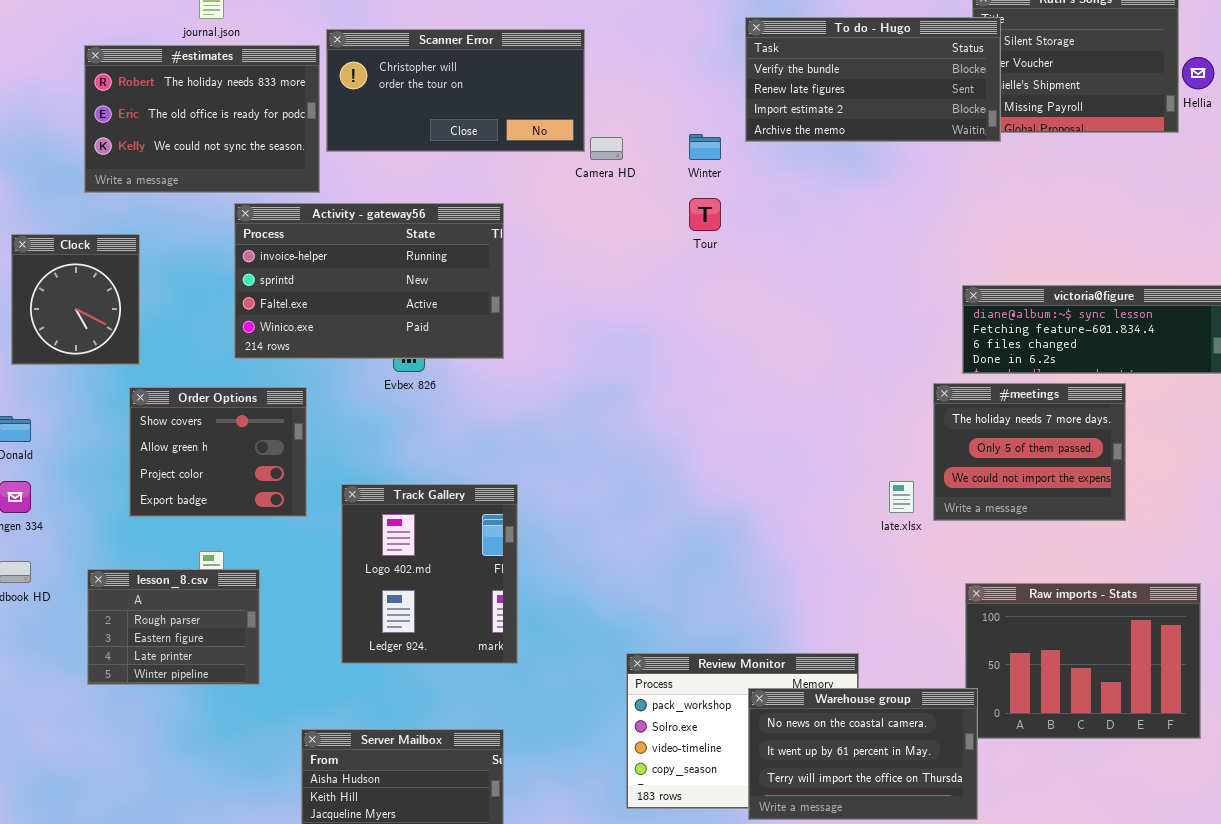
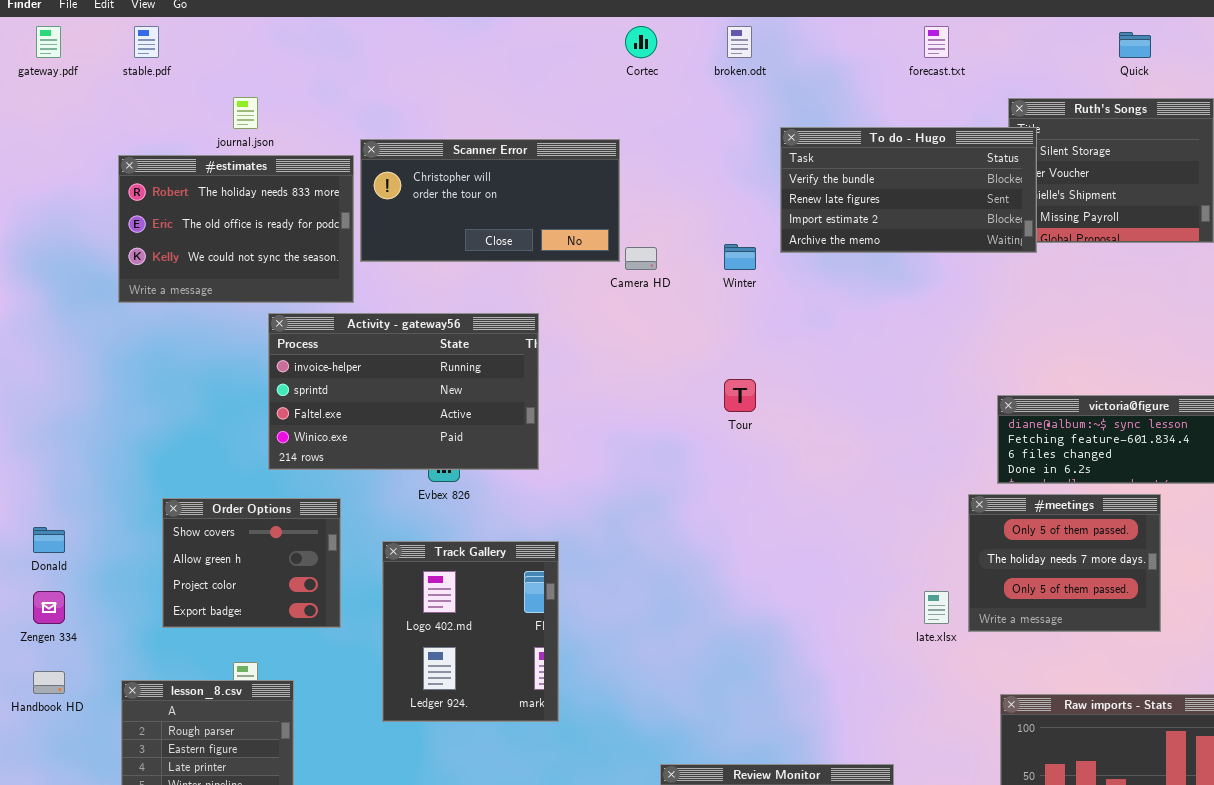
Tour: [689,198,721,231] -> [724,379,756,412], moved
Clock: [11,234,140,365] -> none, closed
#meetings: [933,383,1126,521] -> [968,494,1161,632], scrolled up 1 row
Track Gallery: [341,484,518,664] -> [382,541,559,722], moved

